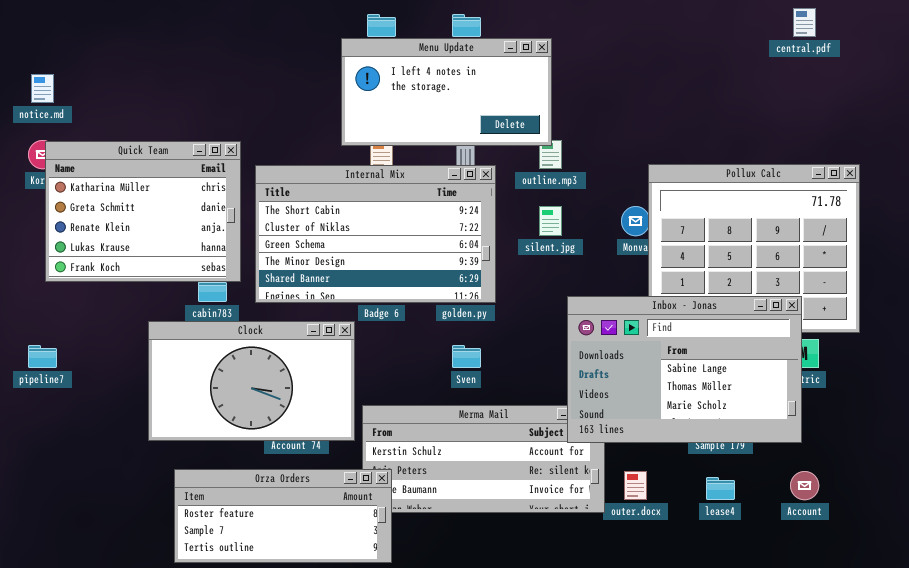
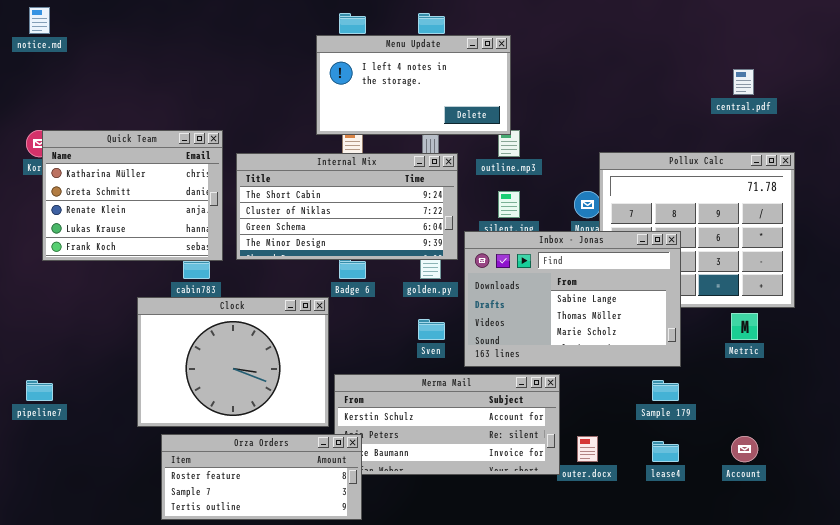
central.pdf: [793,8,816,37] -> [733,69,754,95], moved
notice.md: [31,74,54,103] -> [29,7,50,34], moved
Internal Mix: [255,165,496,303] -> [236,153,458,260], resized
Inbox - Jonas: [567,296,802,443] -> [464,231,681,367], moved
Clock: [148,321,355,441] -> [137,297,329,427], resized
pipeline7: [28,345,57,368] -> [26,380,53,401], moved

